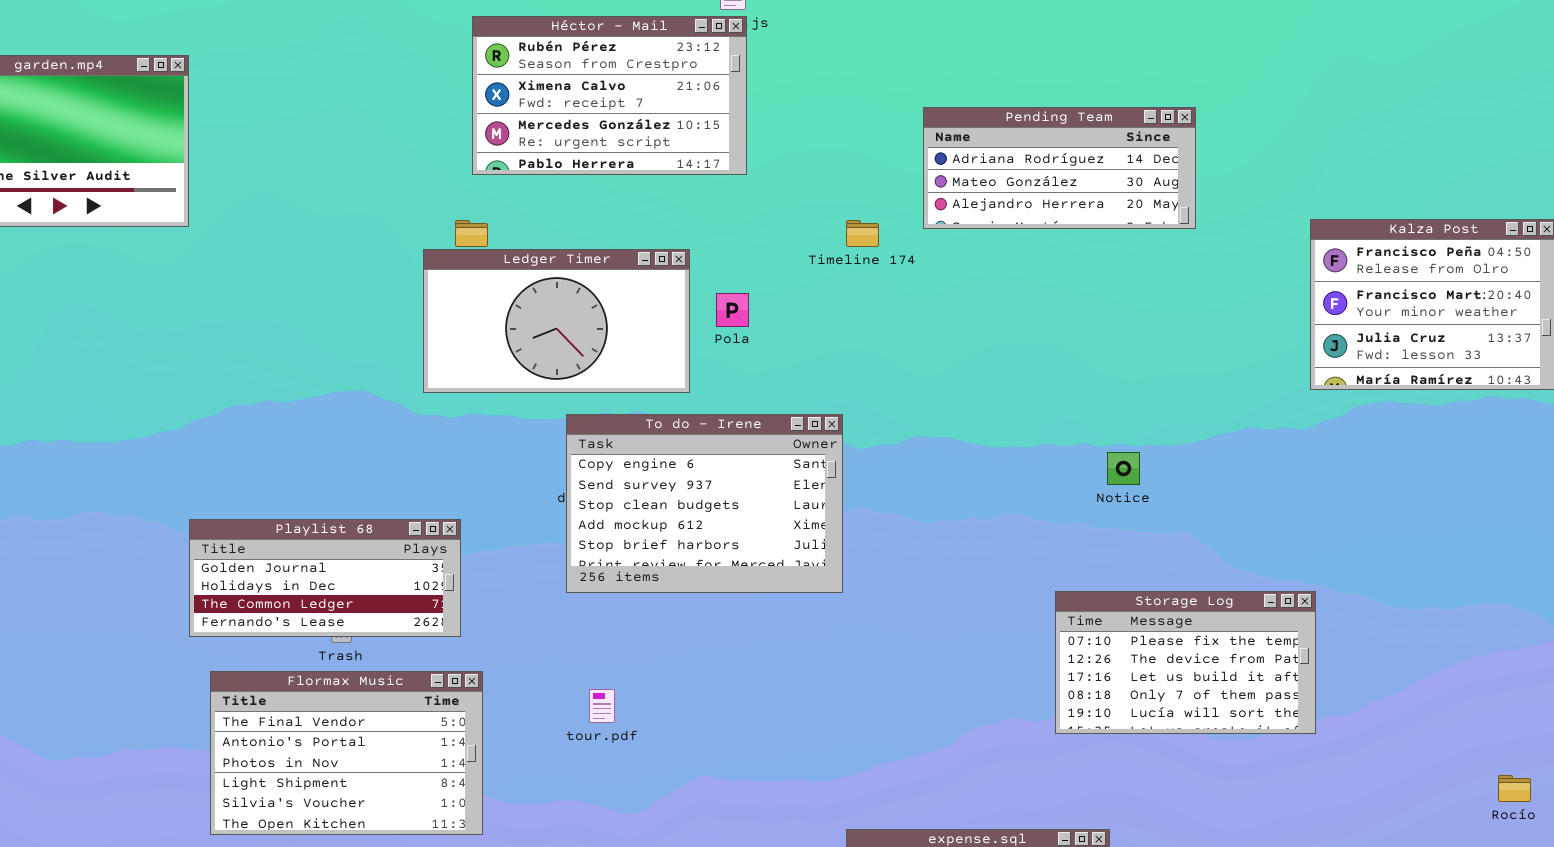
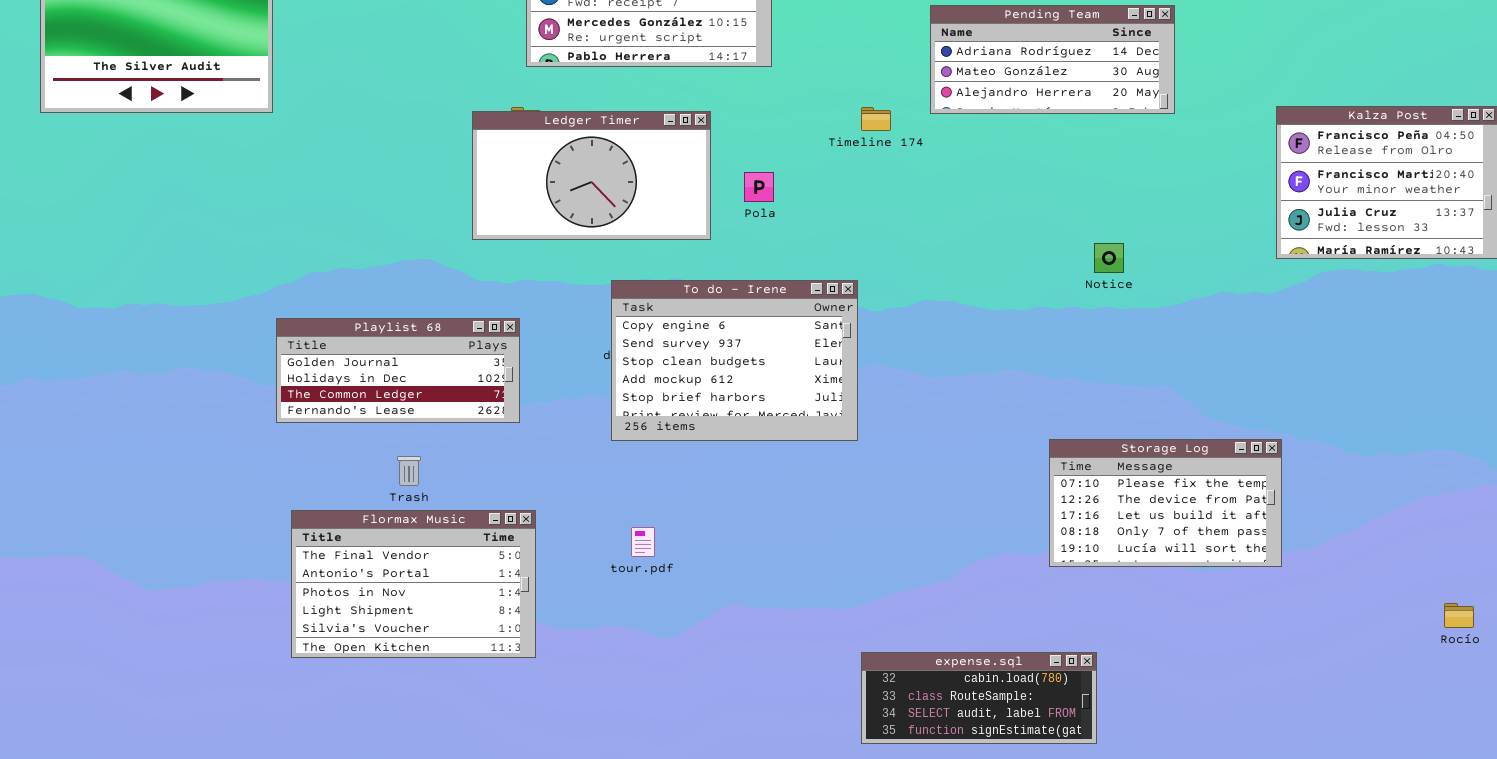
Ledger Timer: [423,249,690,393] -> [472,111,711,240], moved
Notice: [1107,452,1140,485] -> [1094,243,1124,273], moved
Playlist 68: [189,519,461,637] -> [276,318,520,423], moved

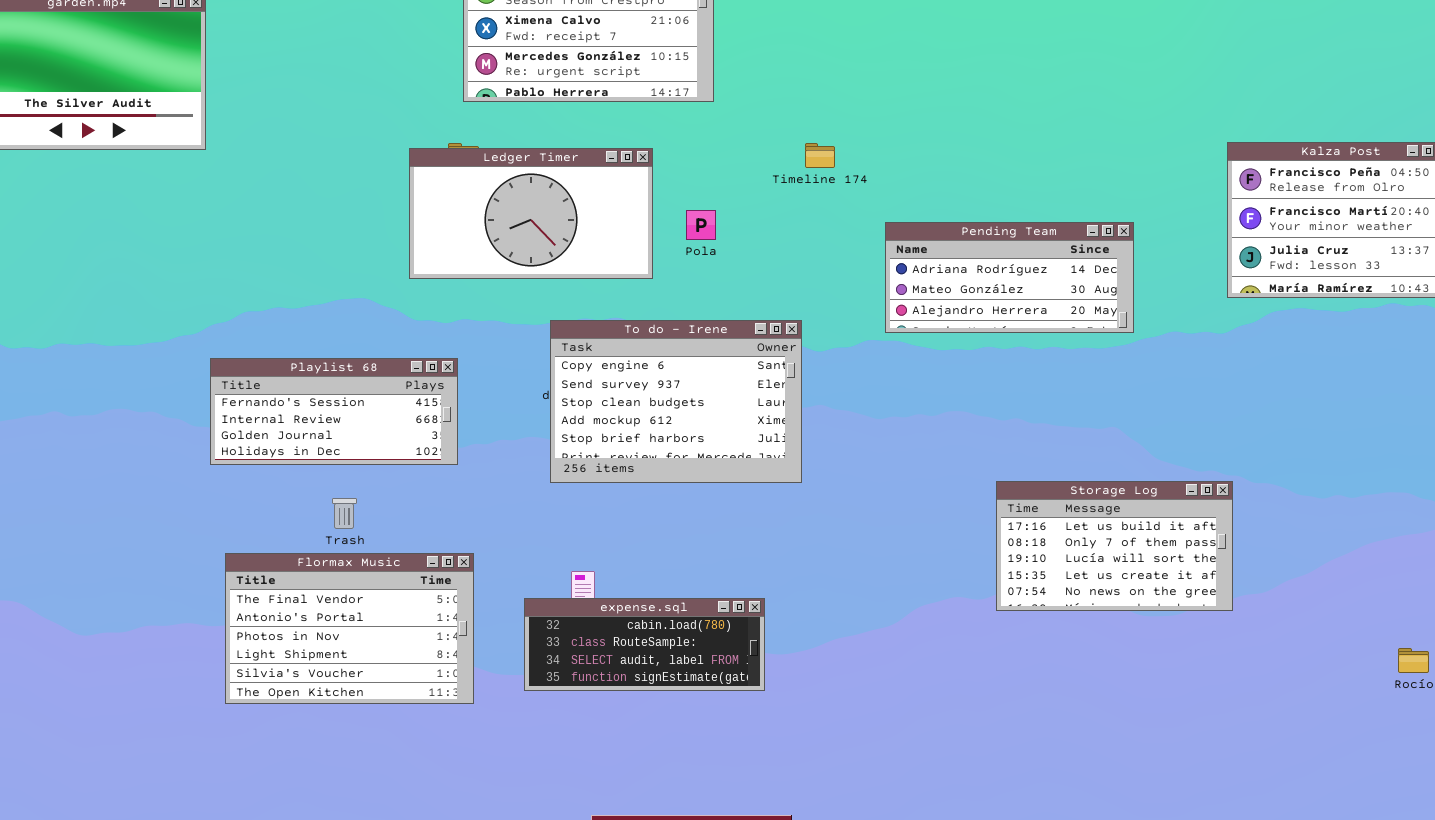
Pending Team: [930,5,1175,114] -> [885,222,1134,333], moved
Playlist 68: [276,318,520,423] -> [210,358,458,465], scrolled up 2 rows
Storage Log: [1049,439,1282,567] -> [996,481,1233,611], scrolled down 2 rows
expense.sql: [861,652,1097,744] -> [524,598,765,691], moved

